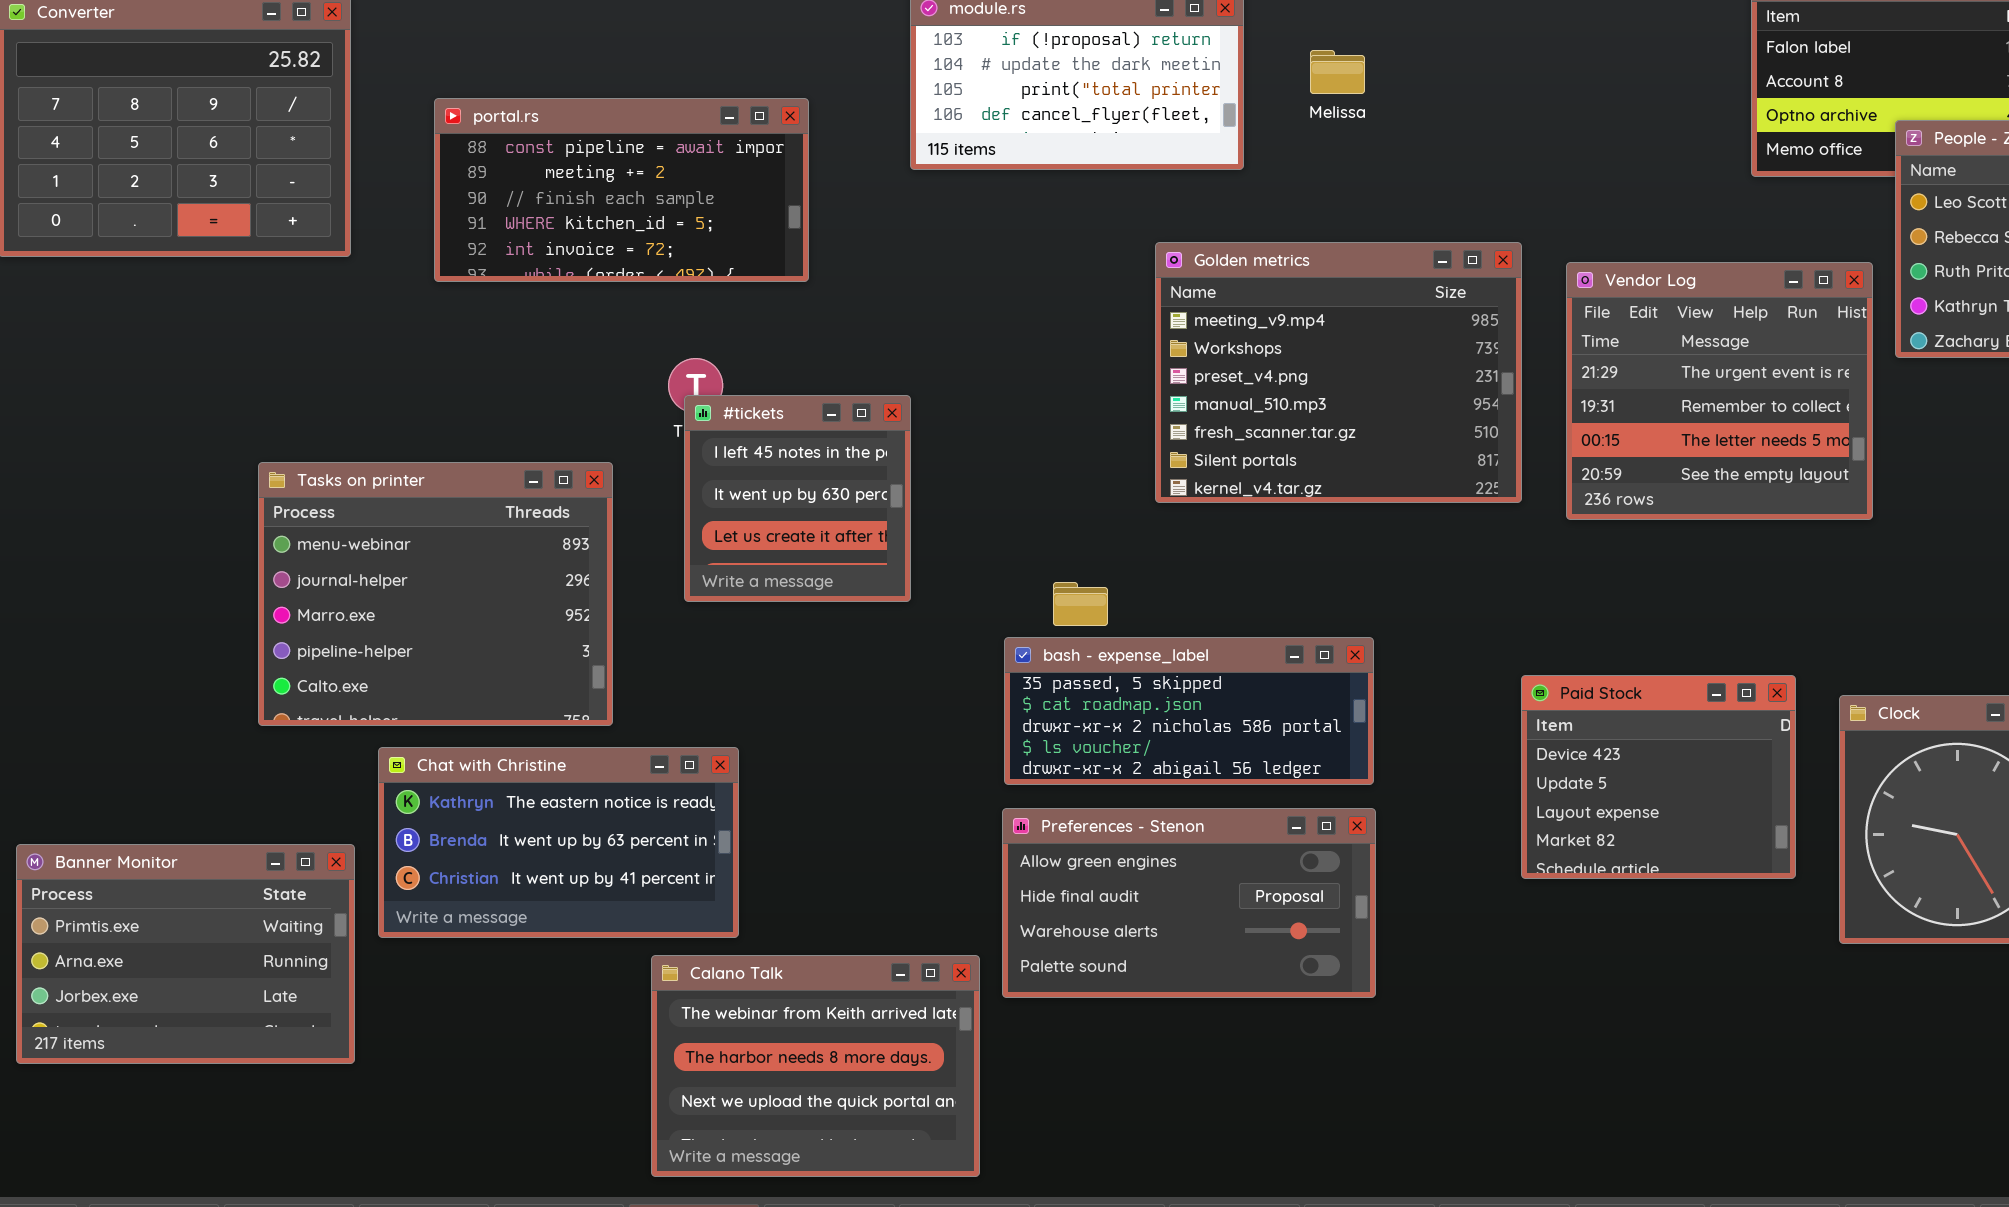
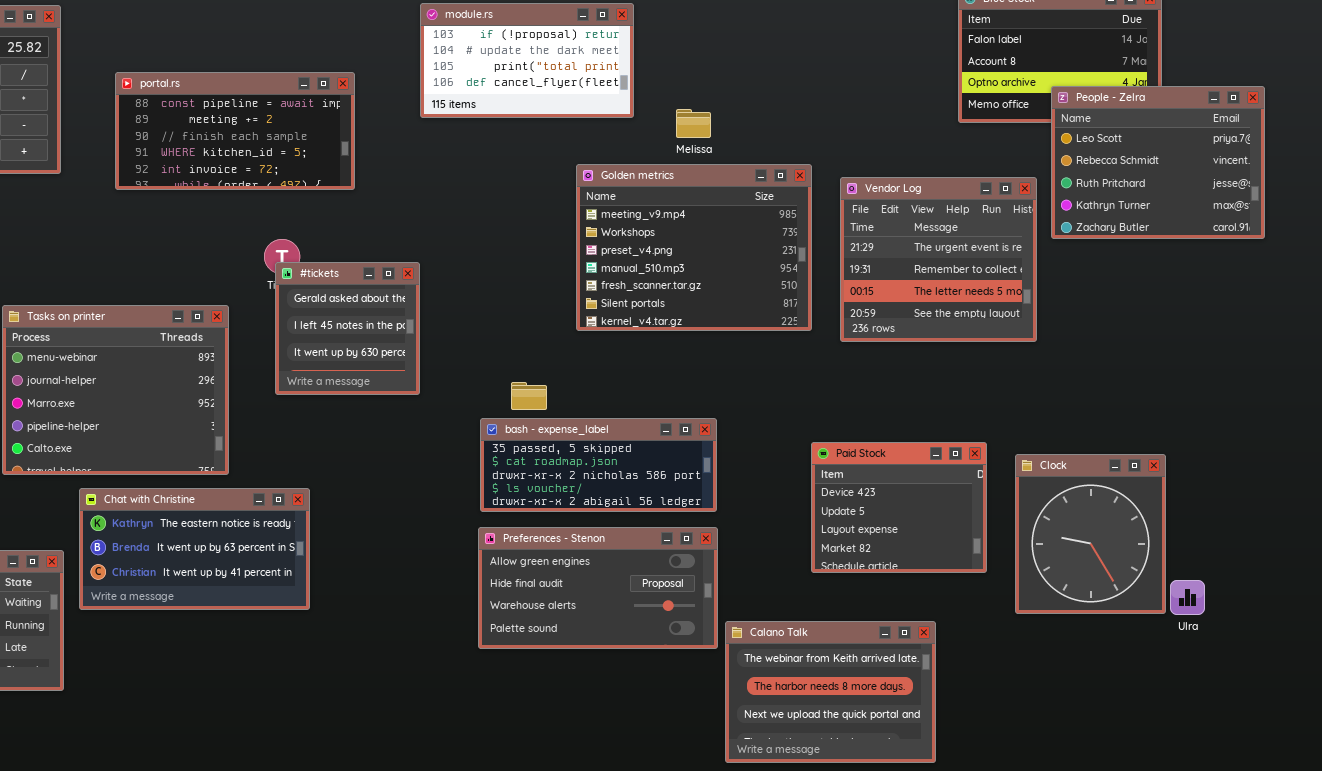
Melissa: [1310,50,1365,94] -> [676,109,711,138], moved
#tickets: [684,395,911,602] -> [275,262,420,395], scrolled up 1 row
Calano Talk: [651,955,980,1177] -> [725,621,936,763], moved

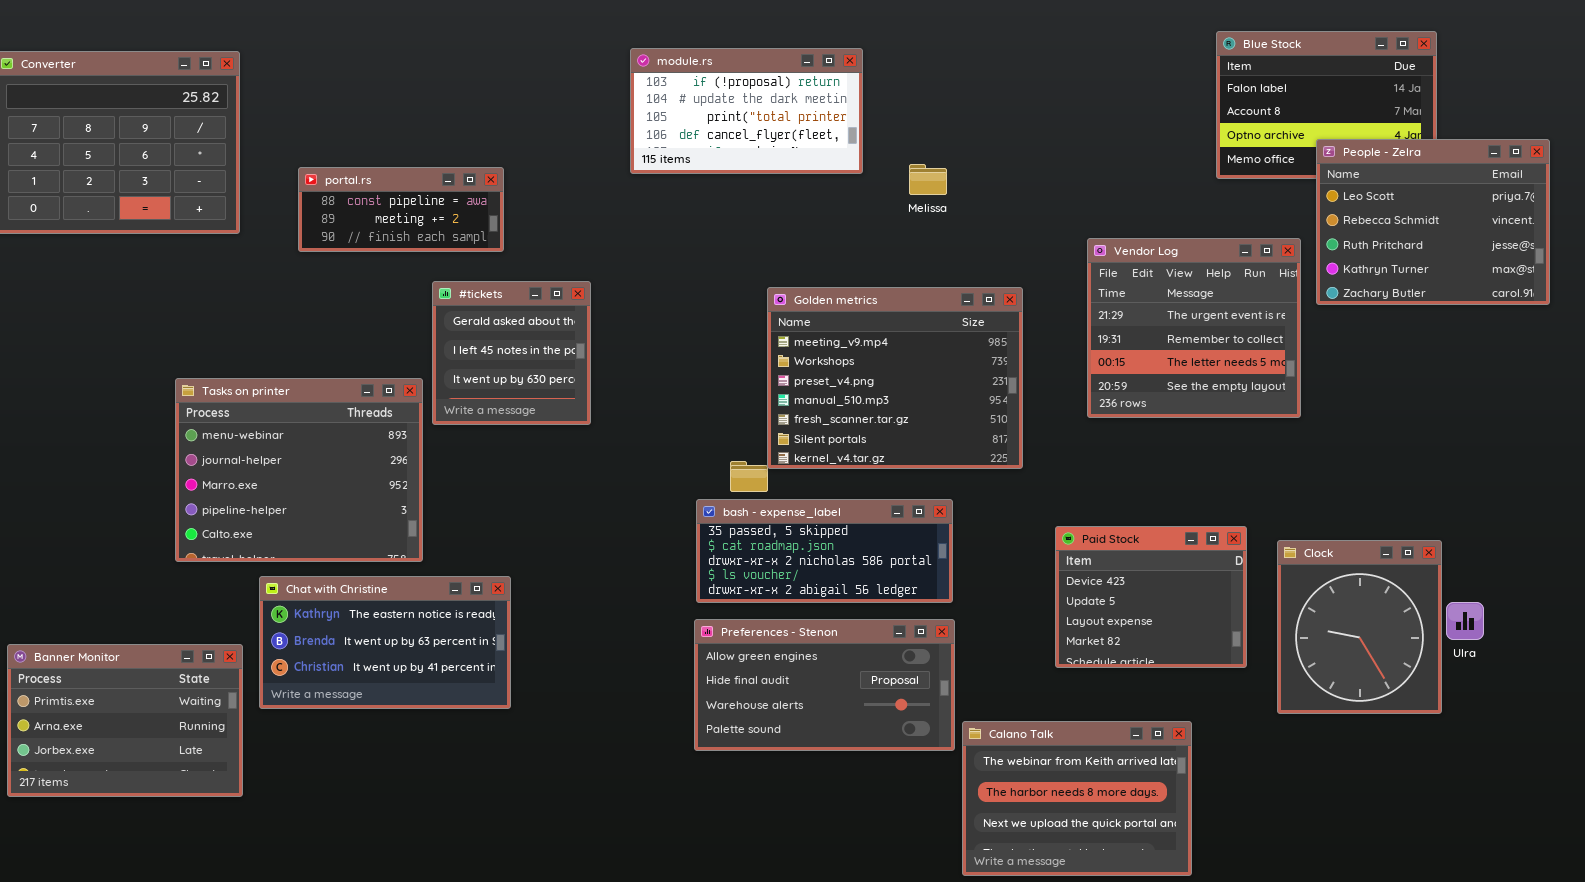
portal.rs: [115,72,355,190] -> [298,167,504,252], resized
Golden metrics: [576,164,812,331] -> [767,287,1023,469], moved
#tickets: [275,262,420,395] -> [432,281,591,425], moved
Ulra: [1170,580,1205,615] -> [1446,602,1484,640], moved

